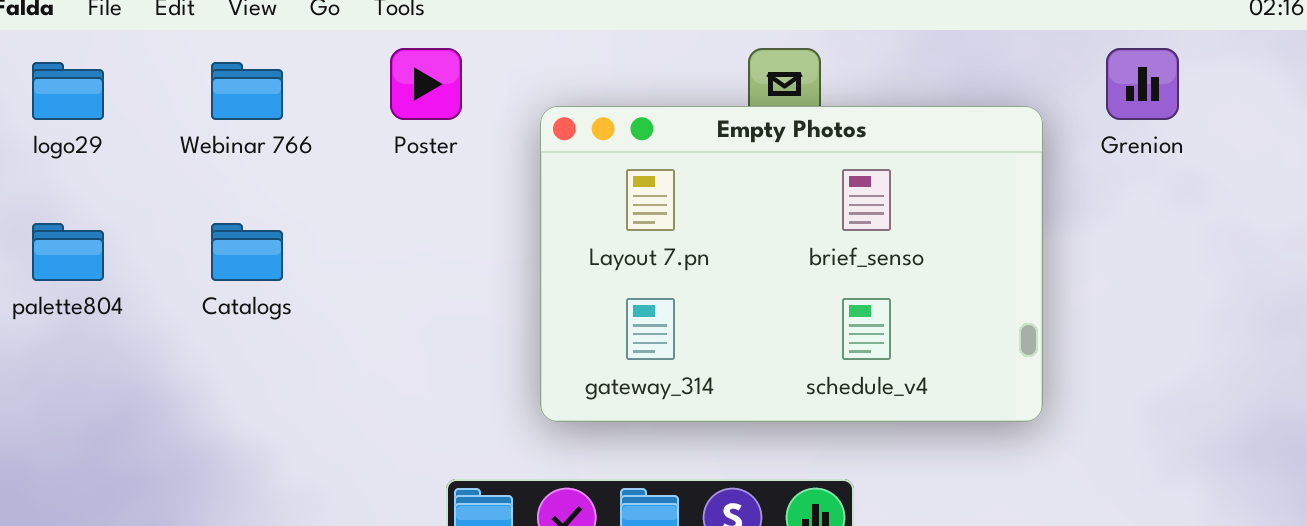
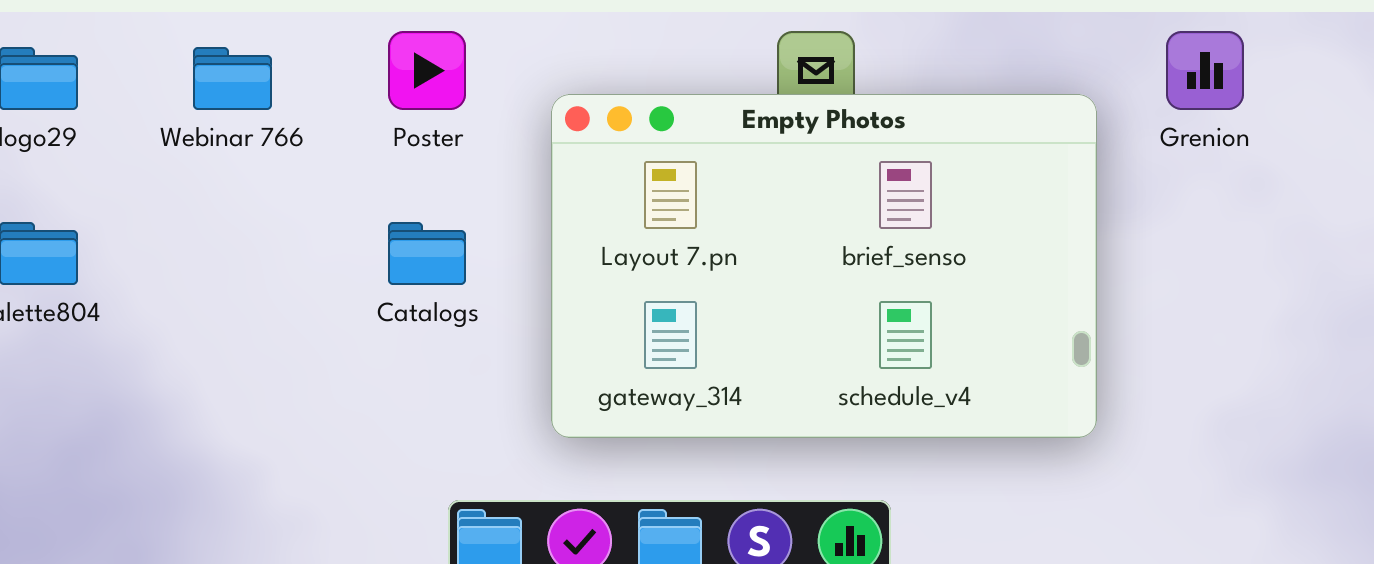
Catalogs: [211,223,283,281] -> [388,222,466,285], moved

